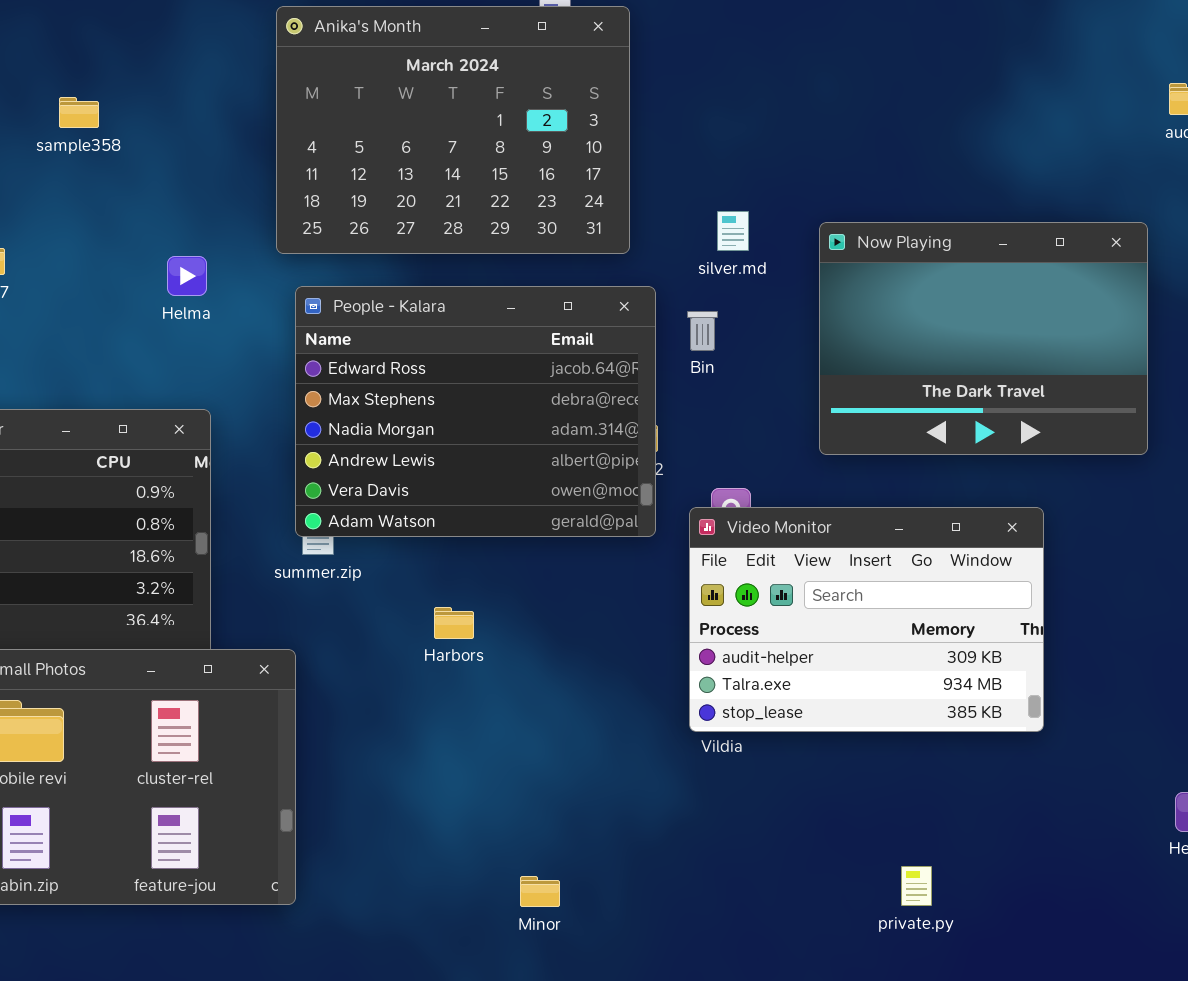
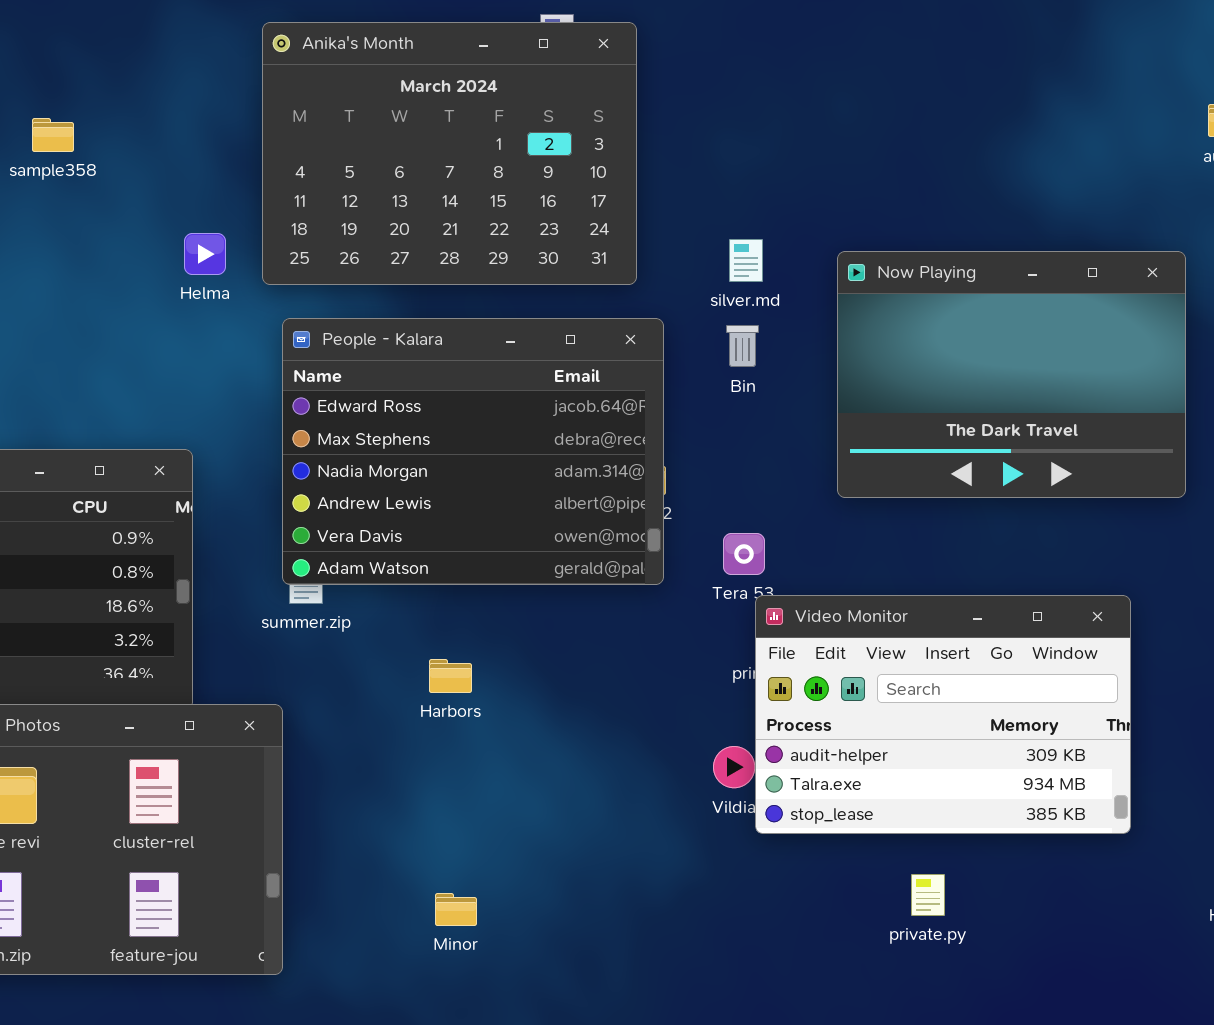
Helma: [167,256,207,296] -> [184,233,226,275], moved
Bin: [687,311,718,351] -> [726,325,759,367], moved
Video Monitor: [689,507,1044,732] -> [755,595,1131,834], moved
private.py: [901,866,932,906] -> [911,874,945,916], moved
Minor: [520,876,560,907] -> [435,893,477,926], moved

